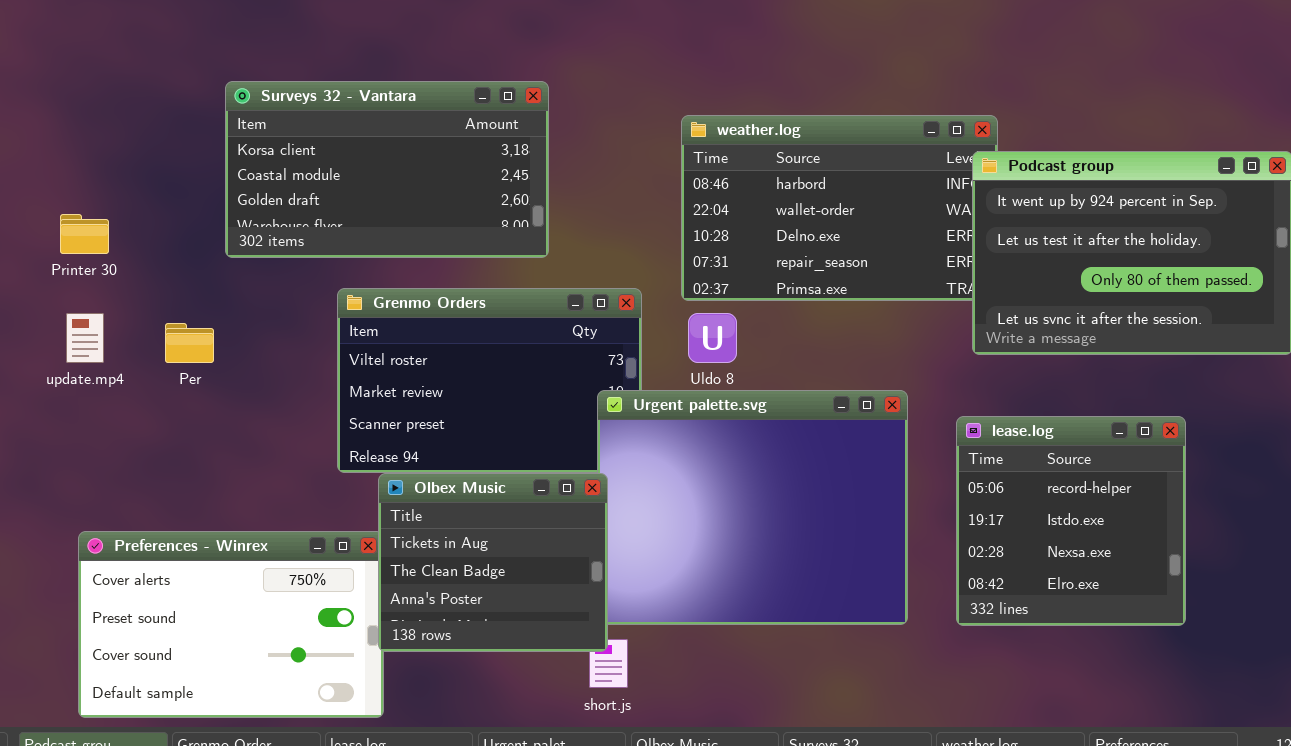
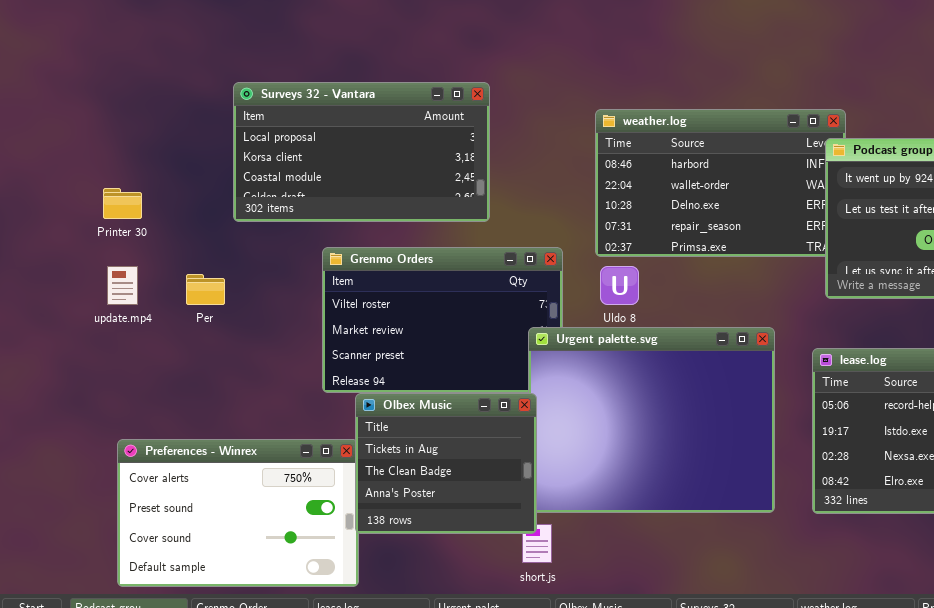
Surveys 32 - Vantara: [225,81,549,258] -> [233,82,490,222], scrolled up 1 row

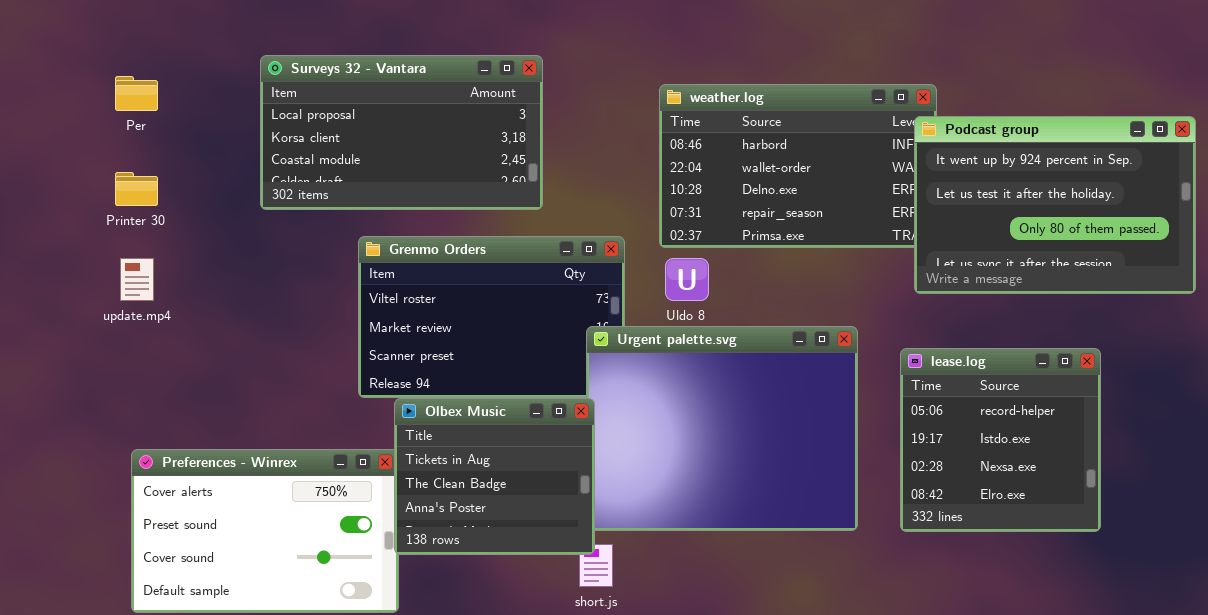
Per: [186,274,225,305] -> [115,76,158,111], moved

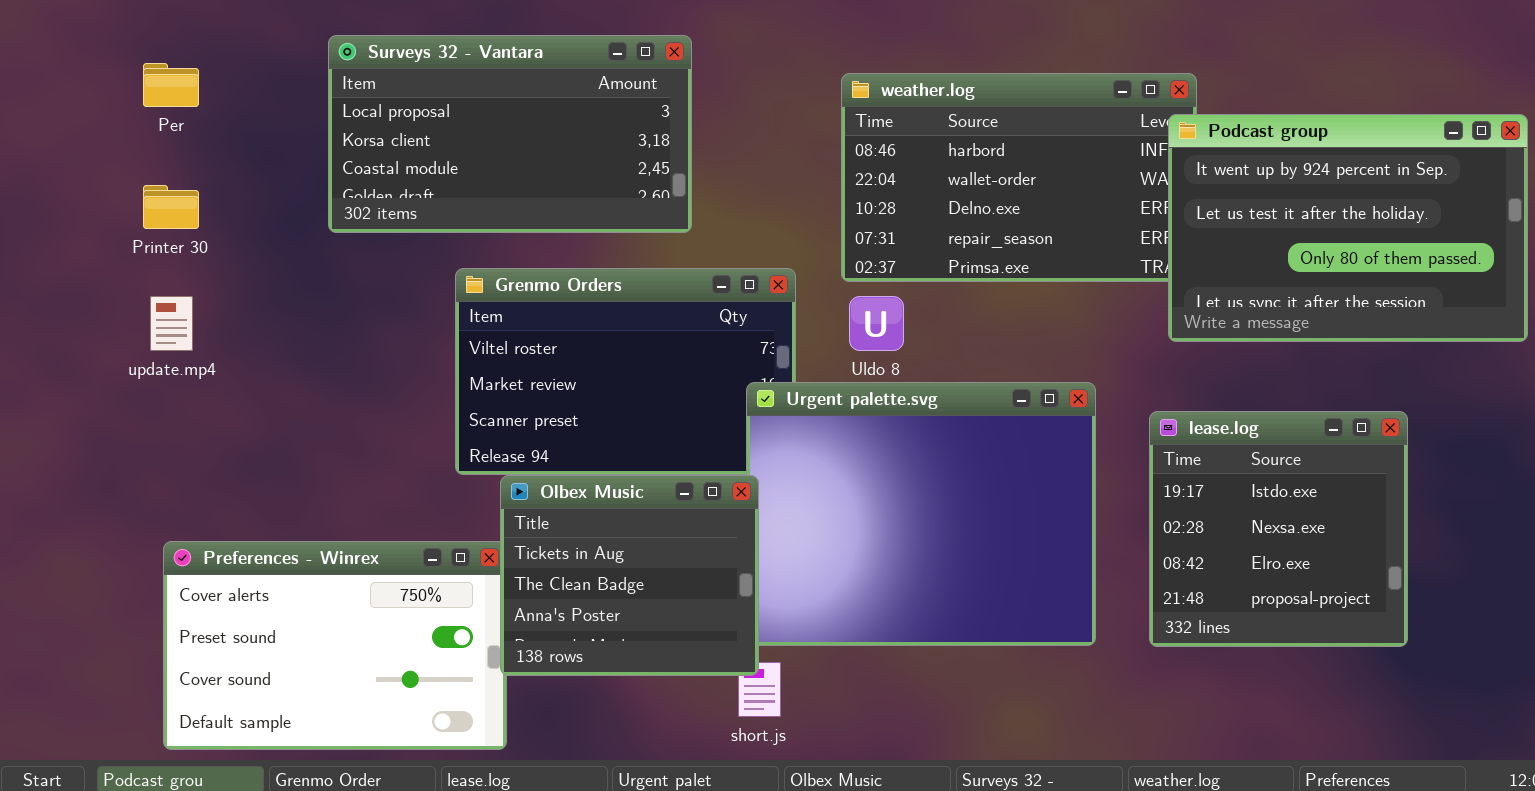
lease.log: [900,348,1101,532] -> [1149,411,1408,647], scrolled down 1 row

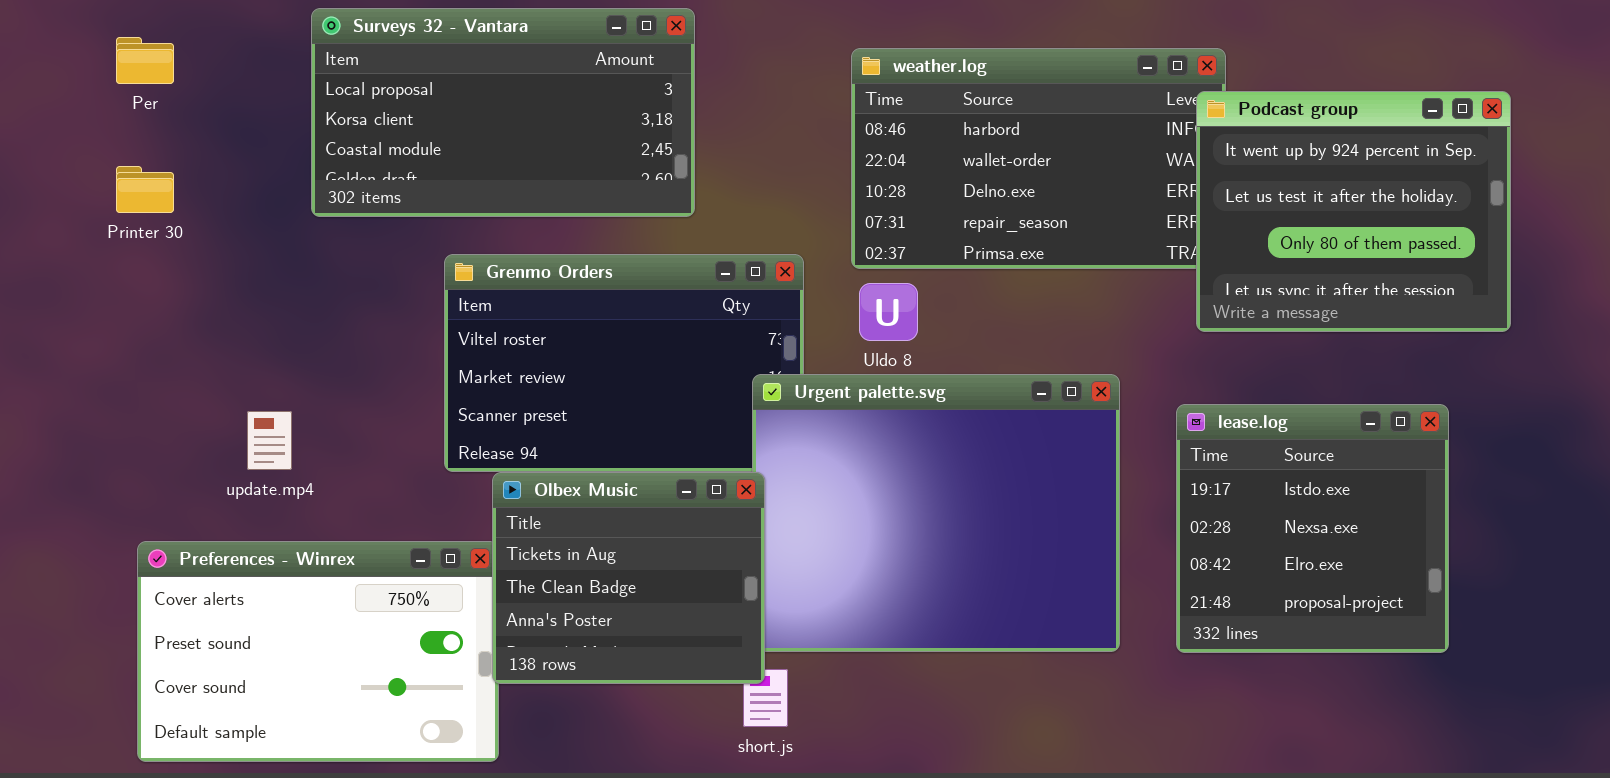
Podcast group: [1168,114,1528,342] -> [1196,91,1511,332], resized
update.mp4: [150,296,193,351] -> [247,411,292,470], moved

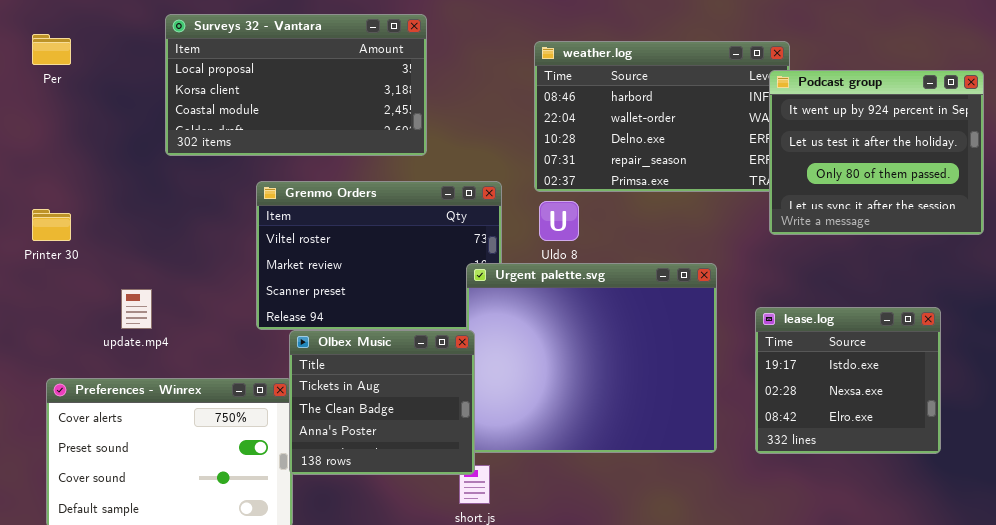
Printer 30: [116,166,174,213] -> [32,209,71,241], moved
lease.log: [1176,404,1449,653] -> [755,307,941,454], resized

